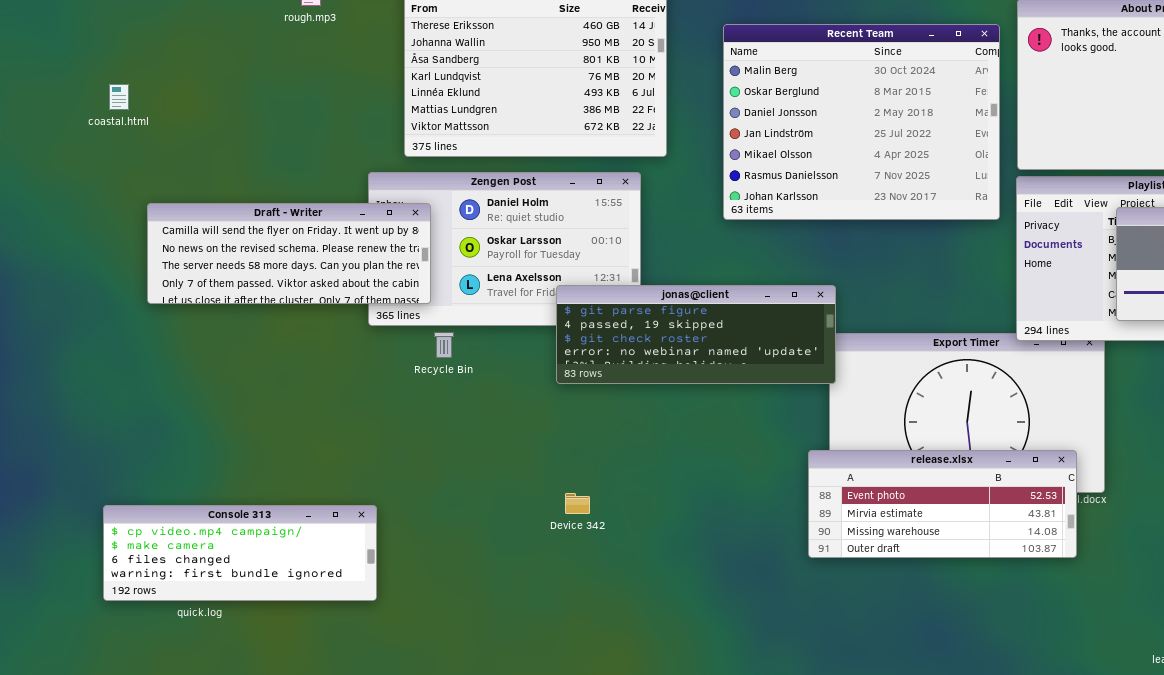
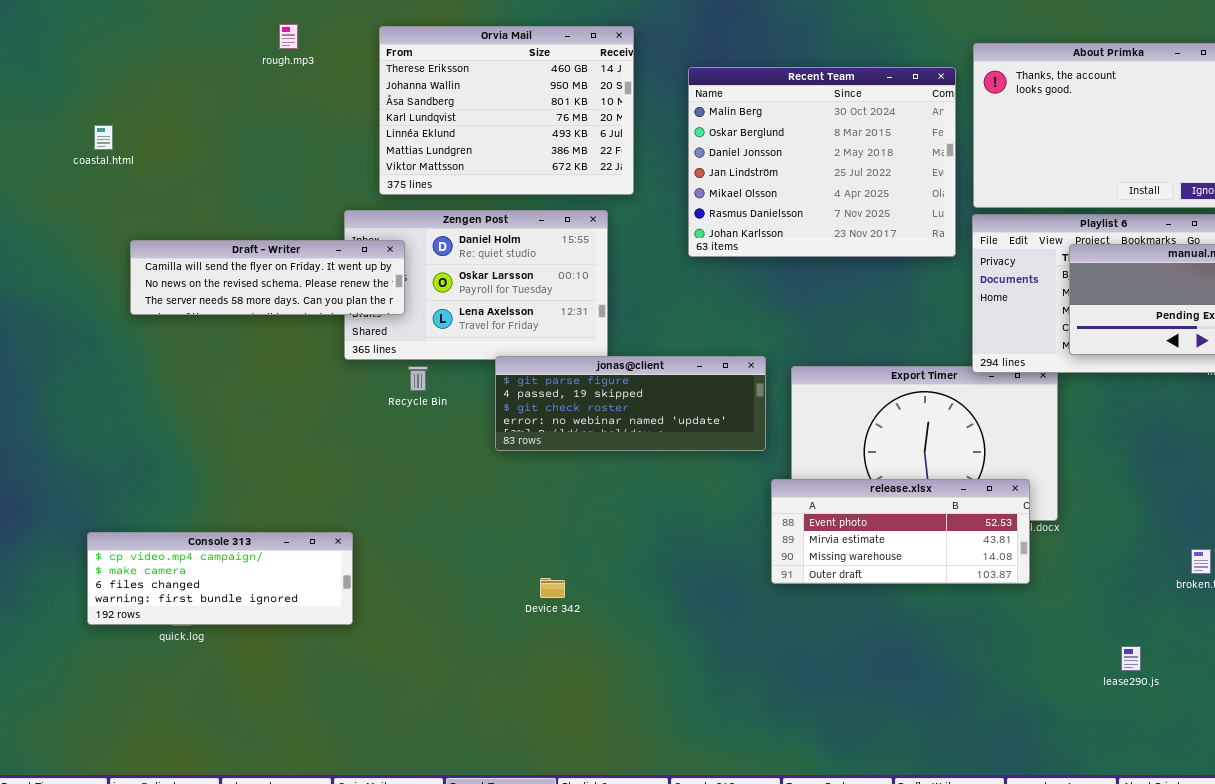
Draft - Writer: [147,203,431,304] -> [130,240,405,315], resized
jonas@client: [556,285,836,384] -> [495,356,766,451], moved
Device 342: [565,493,590,514] -> [540,578,565,598], moved

